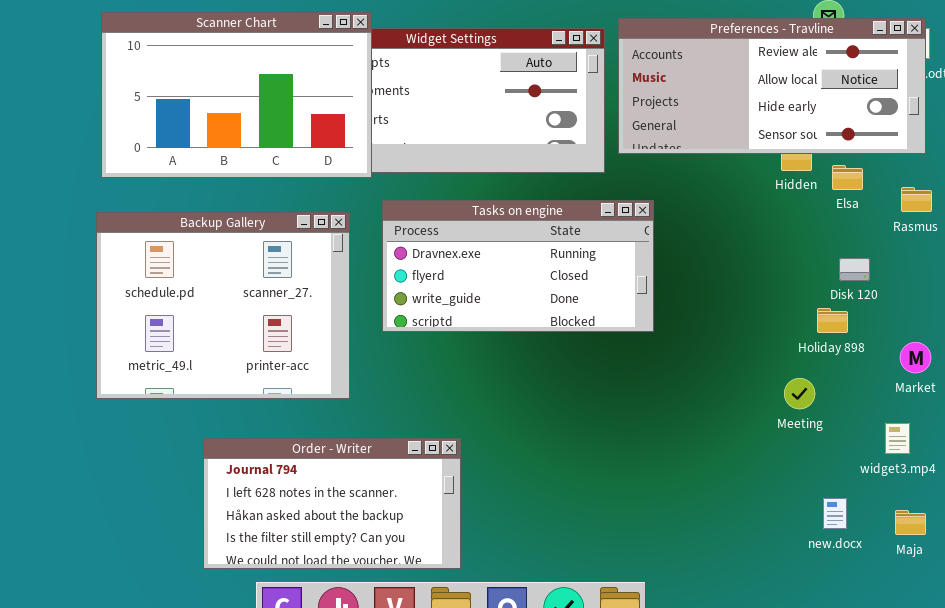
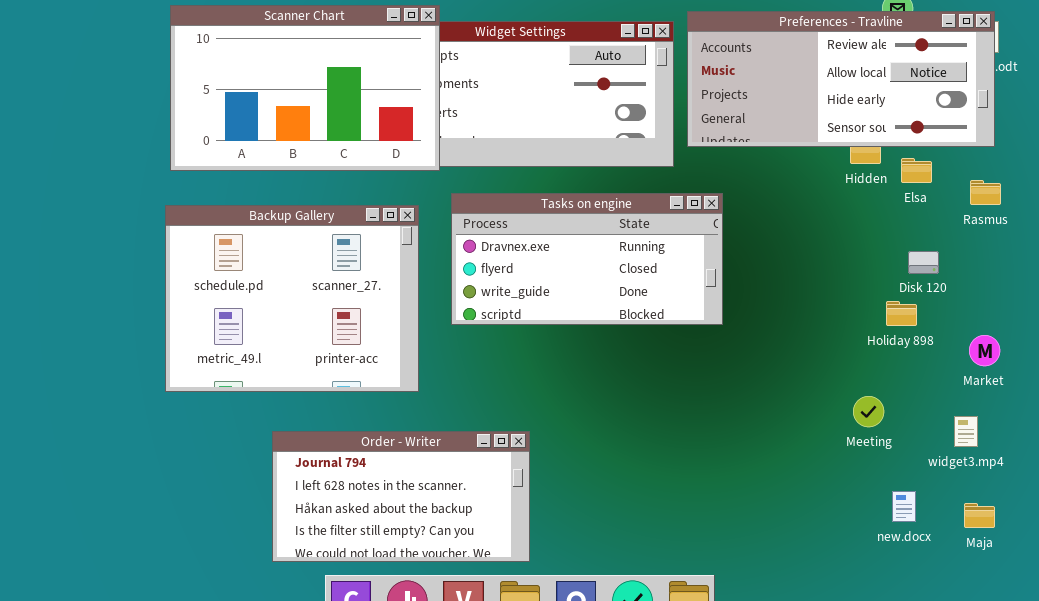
Meeting: [784,378,815,409] -> [853,396,884,427], moved

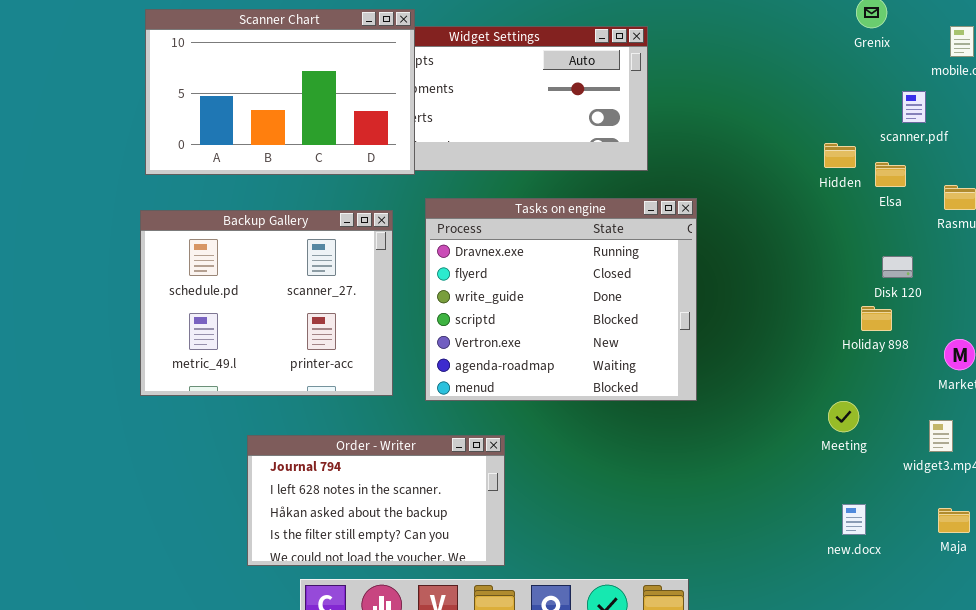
Preferences - Travline: [687,11,995,147] -> none, closed
Tasks on engine: [451,193,723,325] -> [425,198,697,401], resized
new.docx: [892,491,916,522] -> [842,504,866,535], moved

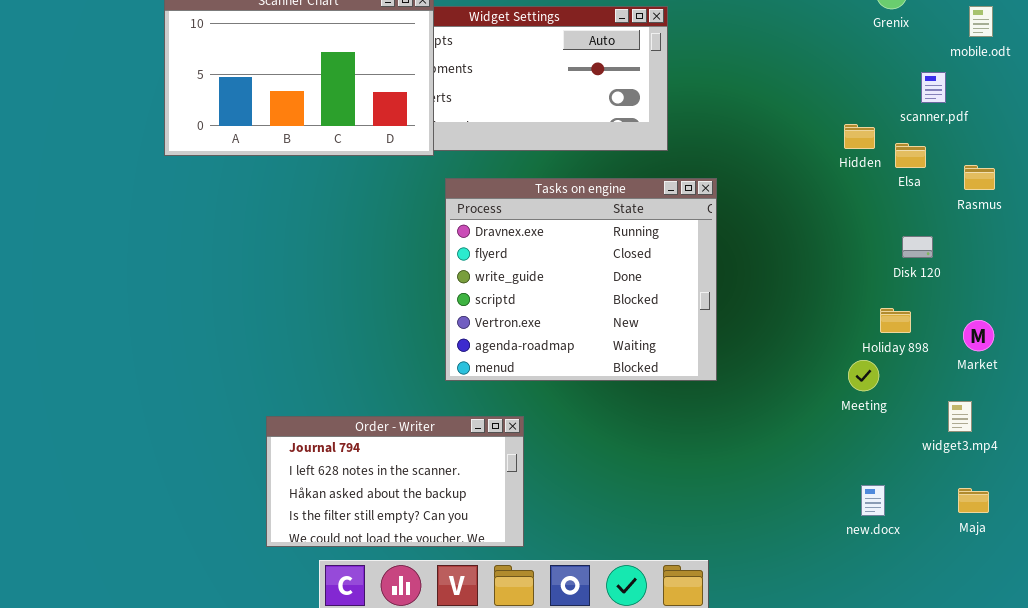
Backup Gallery: [140,210,393,396] -> none, closed
Holiday 898: [861,306,892,331] -> [880,308,911,333], moved
Meeting: [828,401,859,432] -> [848,360,879,391], moved

